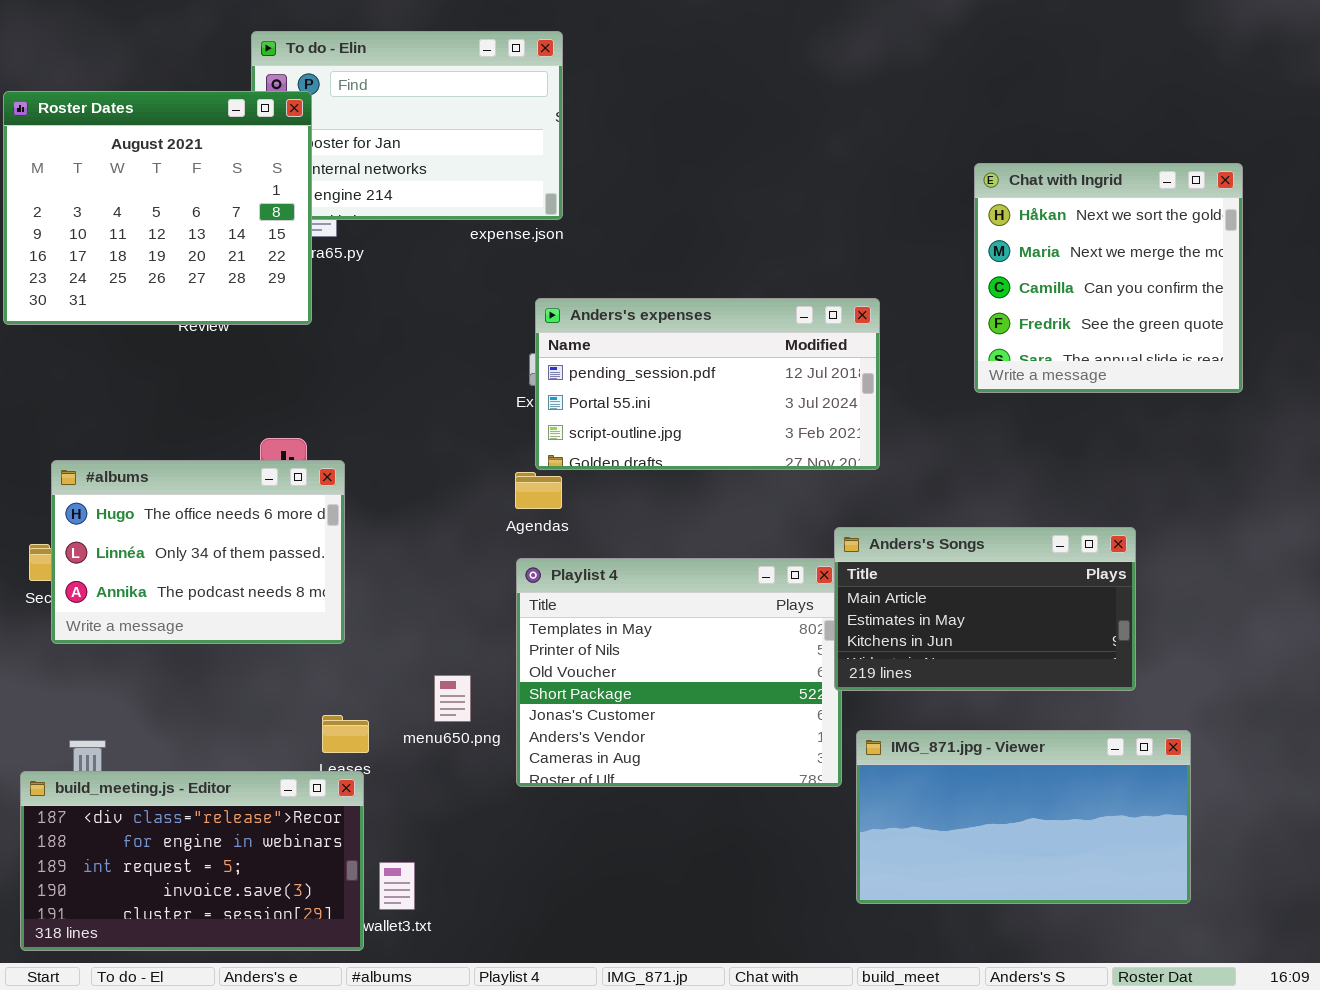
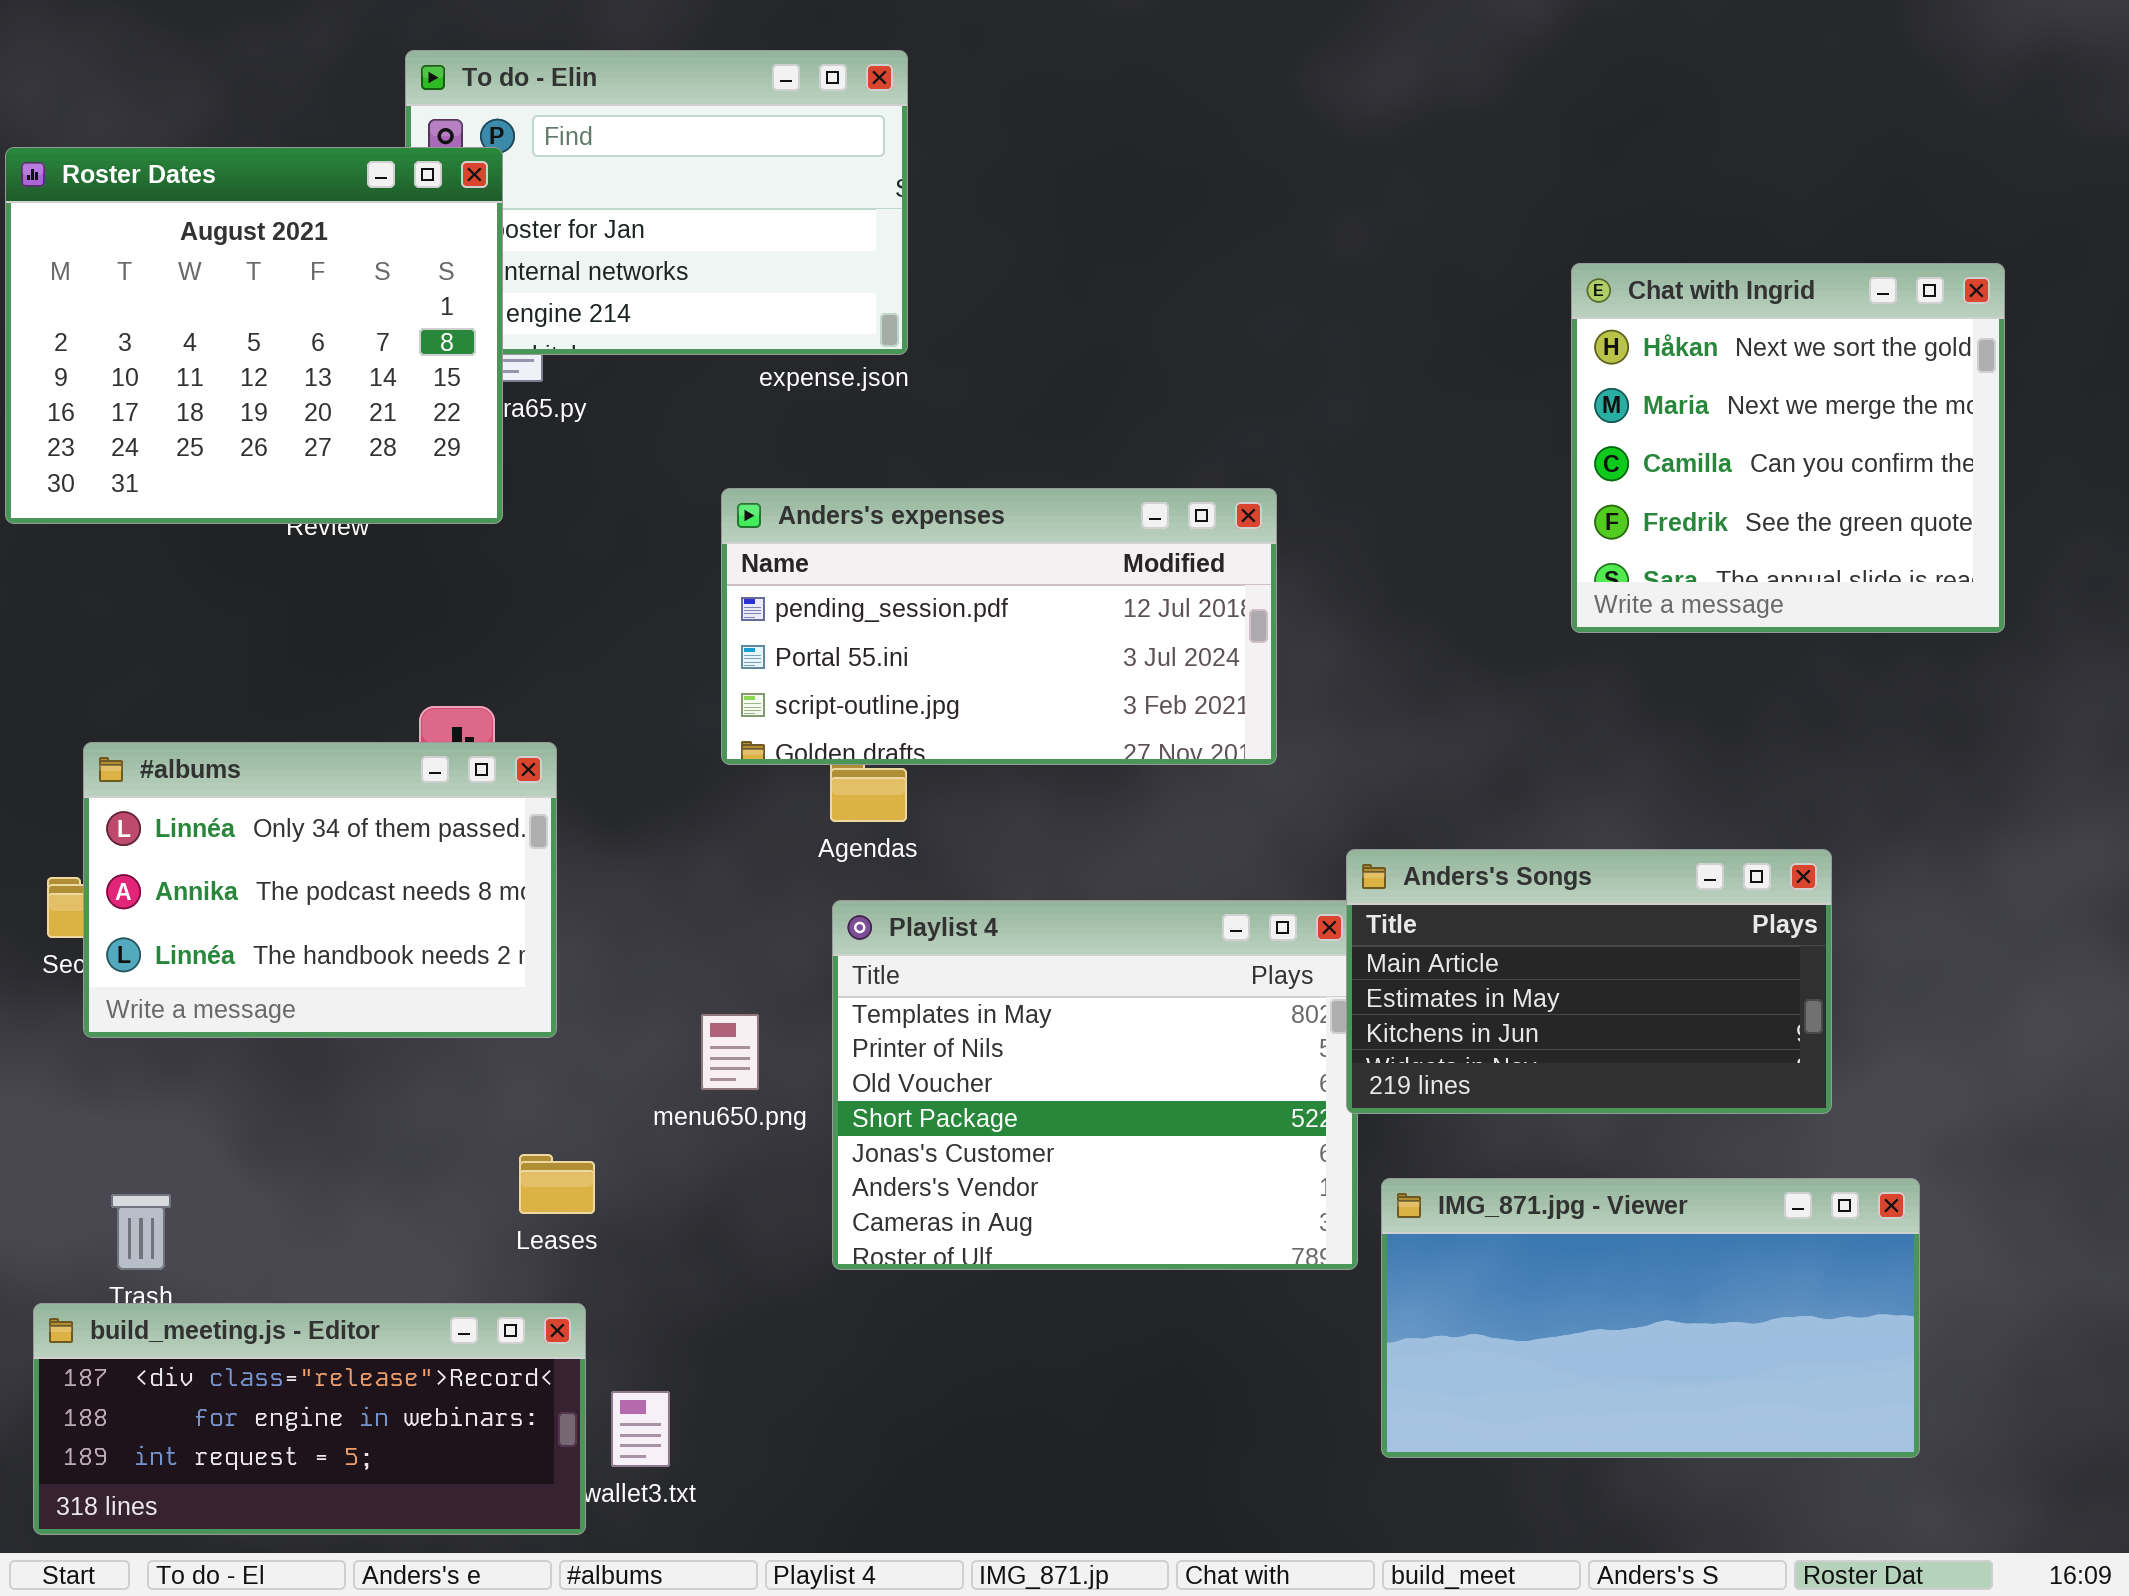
Anders's expenses: [535,298,880,470] -> [721,488,1277,765], moved
#albums: [51,460,345,644] -> [83,742,557,1038], scrolled down 1 row
menu650.png: [434,675,471,722] -> [701,1014,759,1090], moved
build_meeting.js - Editor: [20,771,364,951] -> [33,1303,586,1535], resized

